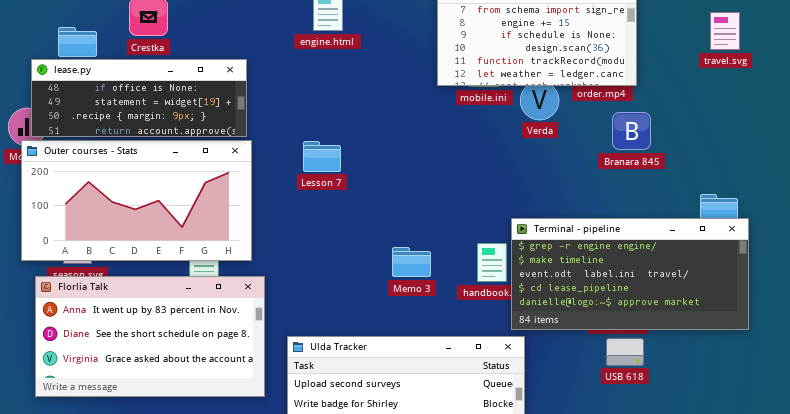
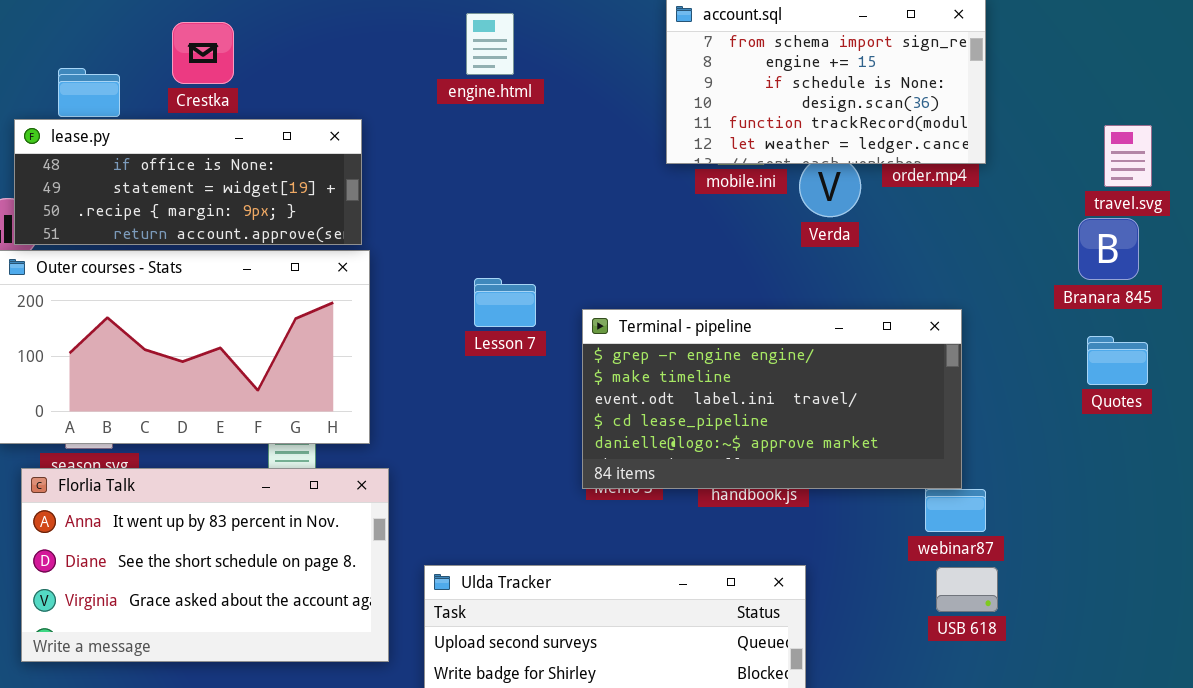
travel.svg: [710,12,740,50] -> [1104,125,1152,187], moved
Branara 845: [612,112,651,150] -> [1078,218,1139,280], moved
Lesson 7: [303,141,341,172] -> [474,278,536,327], moved
Terminal - pipeline: [511,218,749,330] -> [582,309,962,489], moved

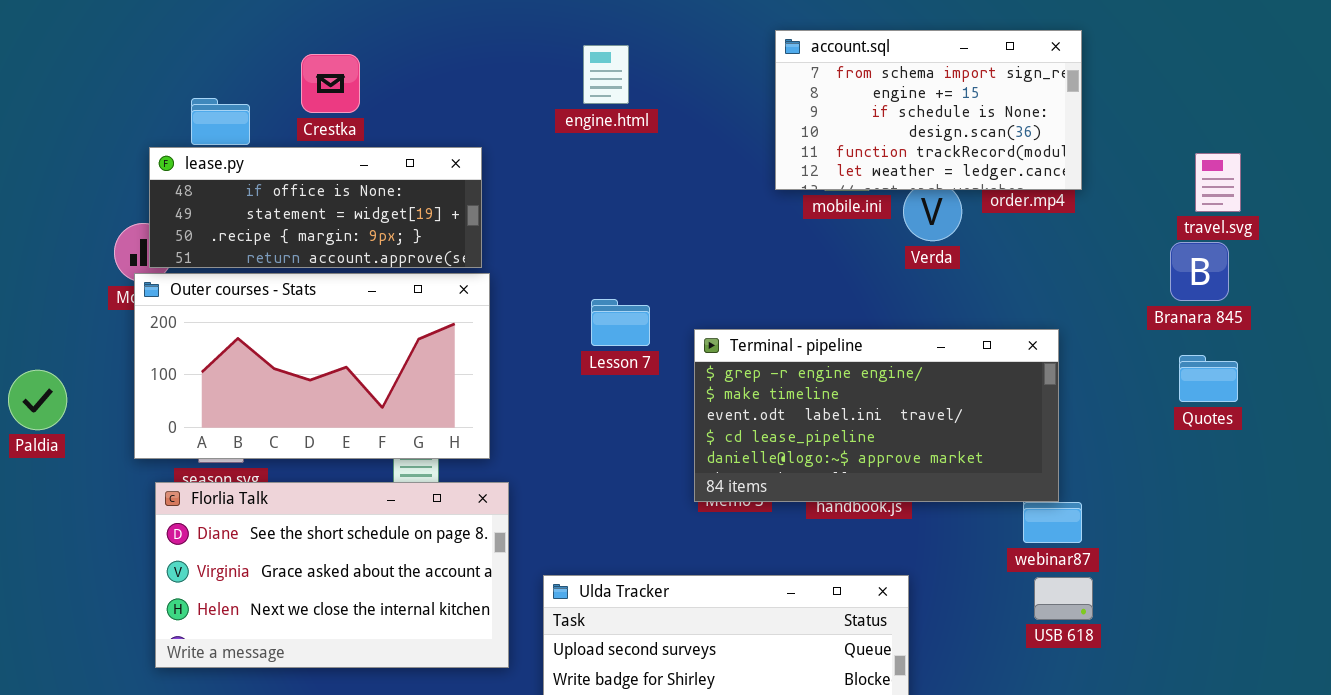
Florlia Talk: [21,468,389,662] -> [155,482,509,668], scrolled down 1 row

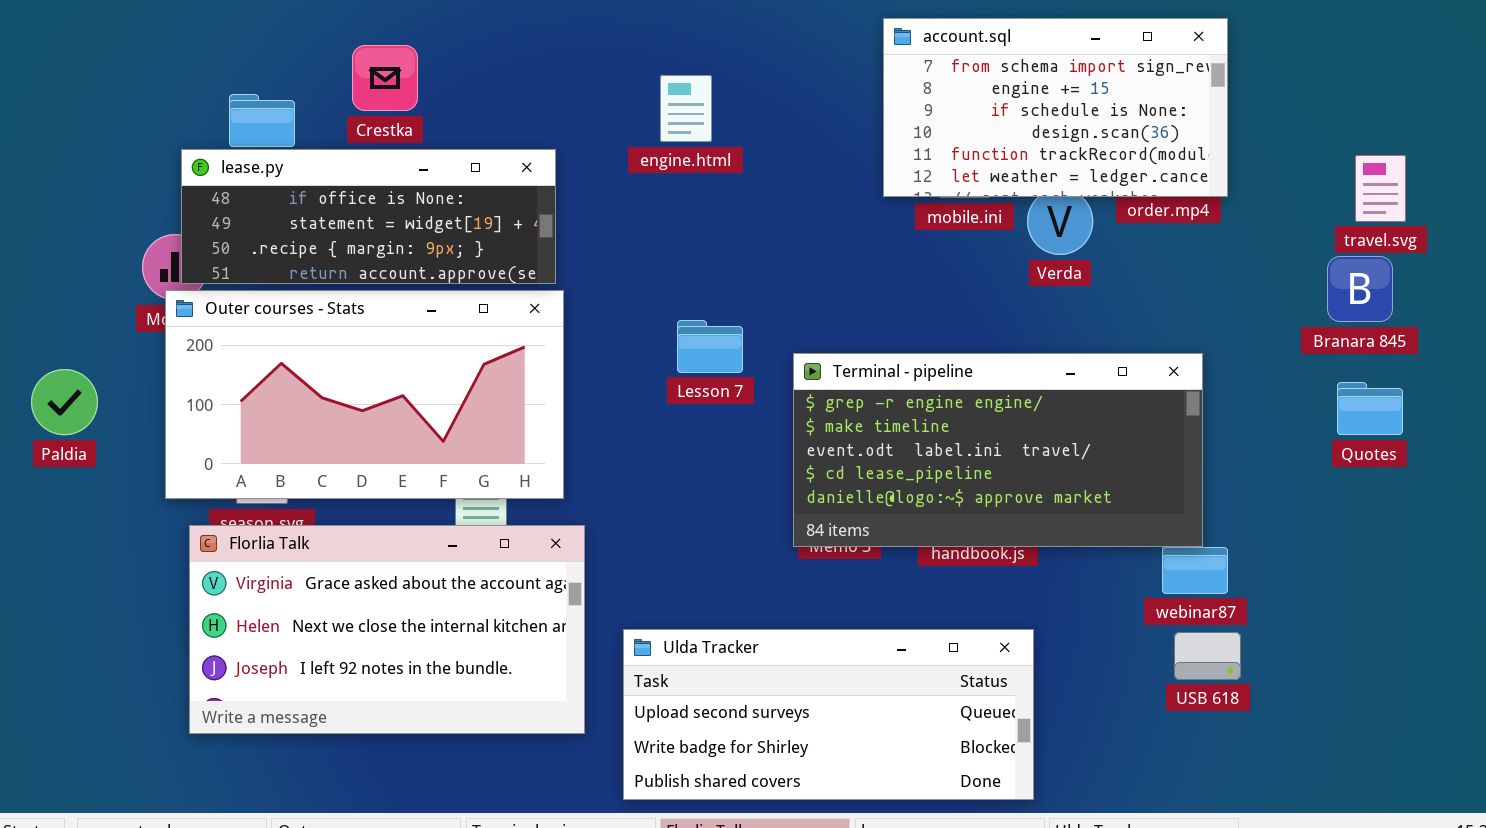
engine.html: [583,45,629,104] -> [660,75,712,142], moved
Paldia: [8,370,67,430] -> [31,369,98,435], moved
Florlia Talk: [155,482,509,668] -> [189,525,585,734], scrolled down 1 row

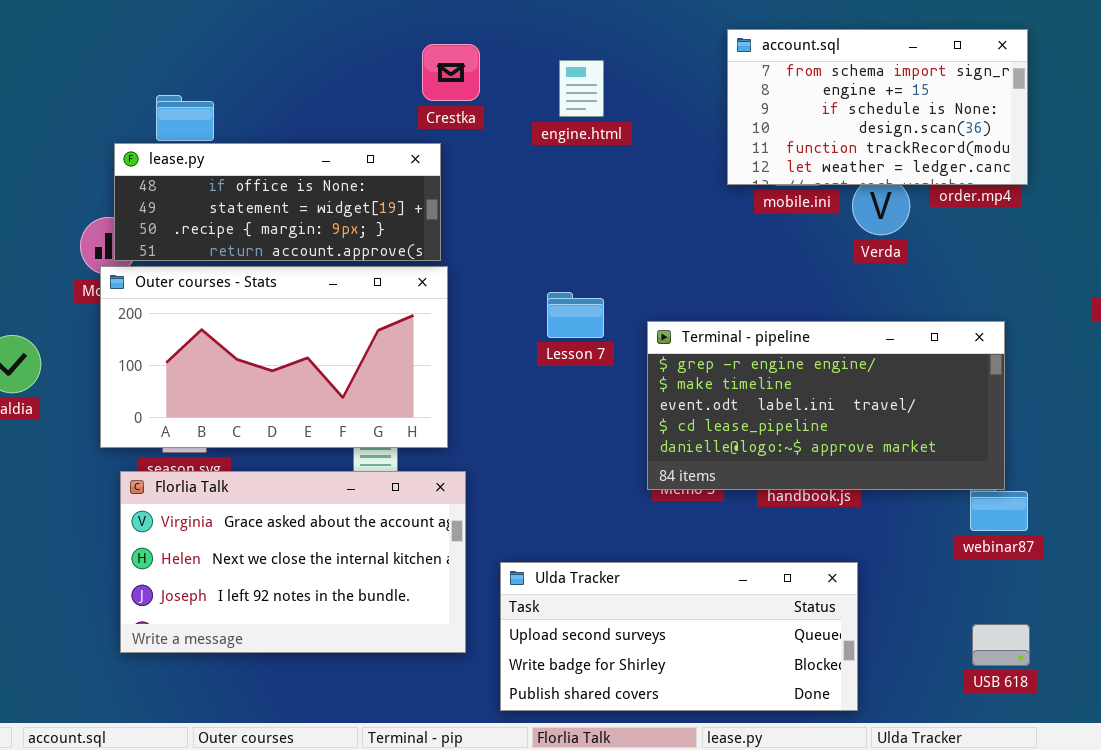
Crestka: [352,45,418,111] -> [422,44,480,101], moved
engine.html: [660,75,712,142] -> [559,60,604,117], moved
USB 618: [1174,632,1241,680] -> [972,624,1030,666], moved

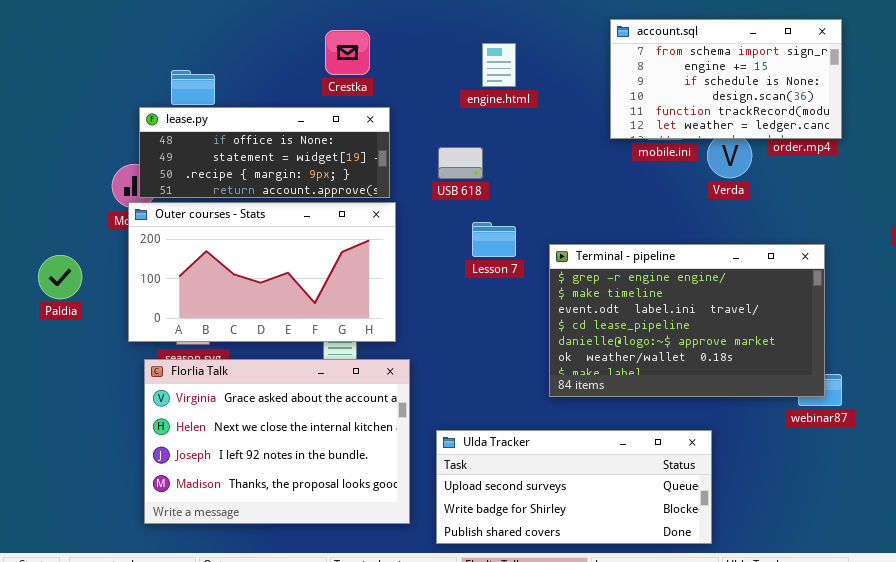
Crestka: [422,44,480,101] -> [325,30,370,75], moved
Terminal - pipeline: [647,321,1005,490] -> [549,244,825,397], resized
Florlia Talk: [120,471,466,653] -> [144,359,410,524], resized
USB 618: [972,624,1030,666] -> [438,147,483,179], moved

